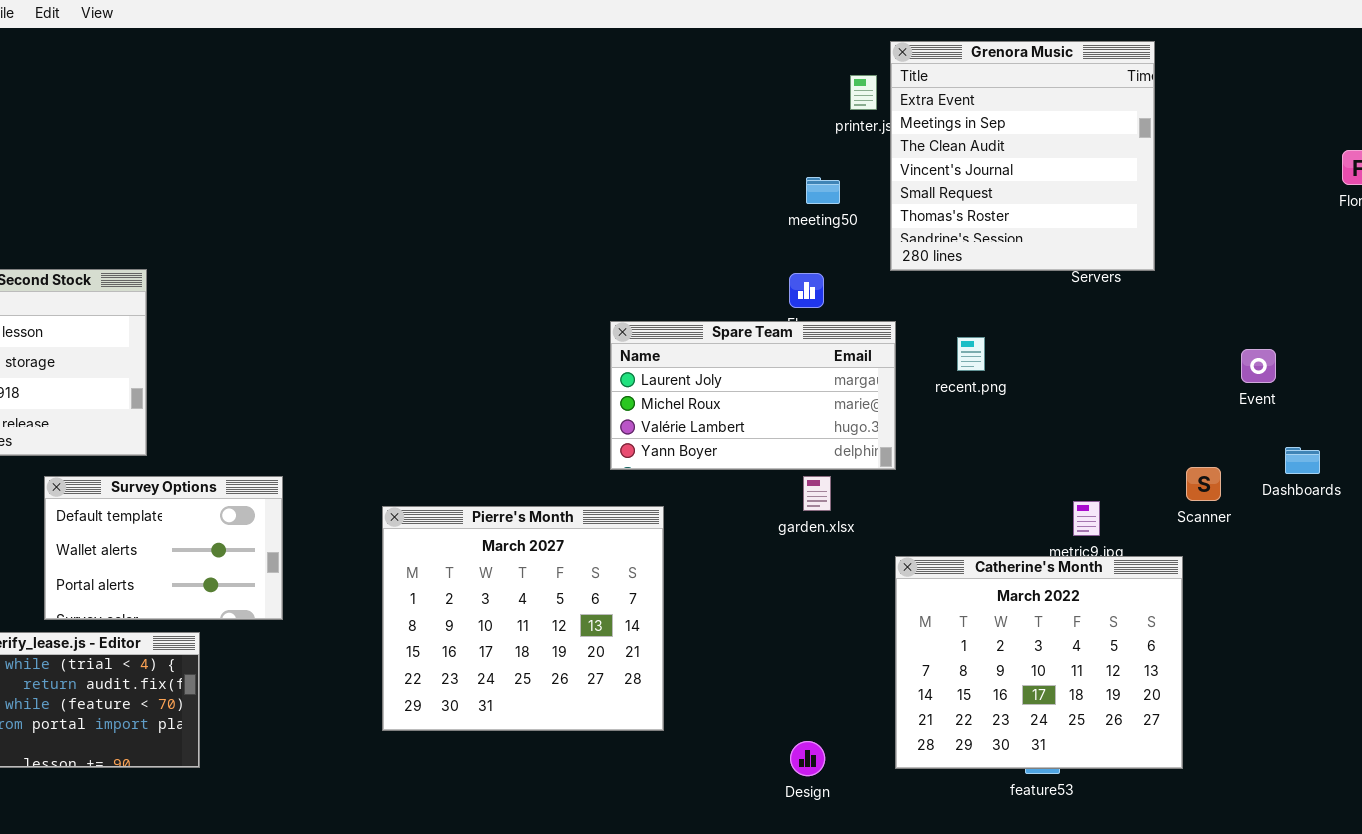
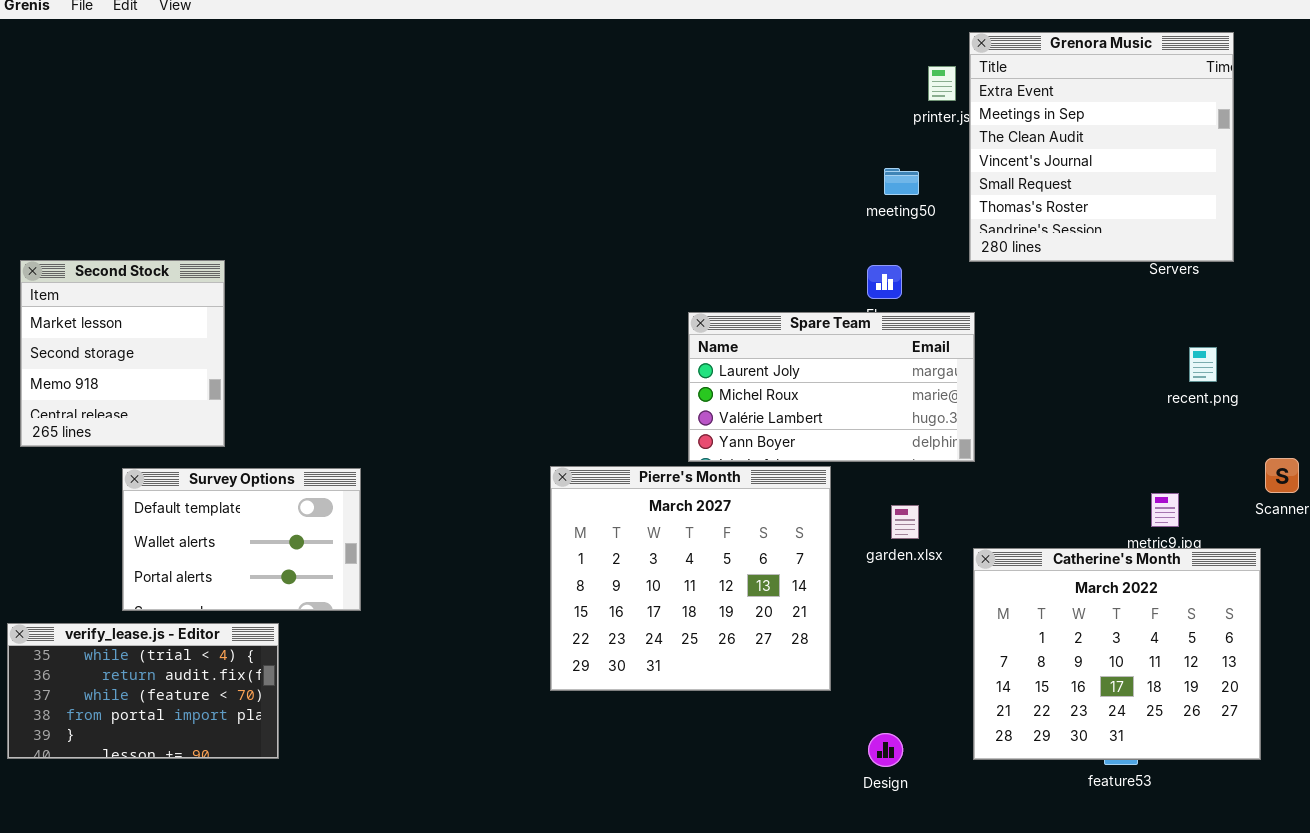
recent.png: [957,337,985,371] -> [1189,347,1217,382], moved
garden.xlsx: [803,476,831,511] -> [891,505,919,539], moved
Pierre's Month: [382,506,664,731] -> [550,466,831,691], moved

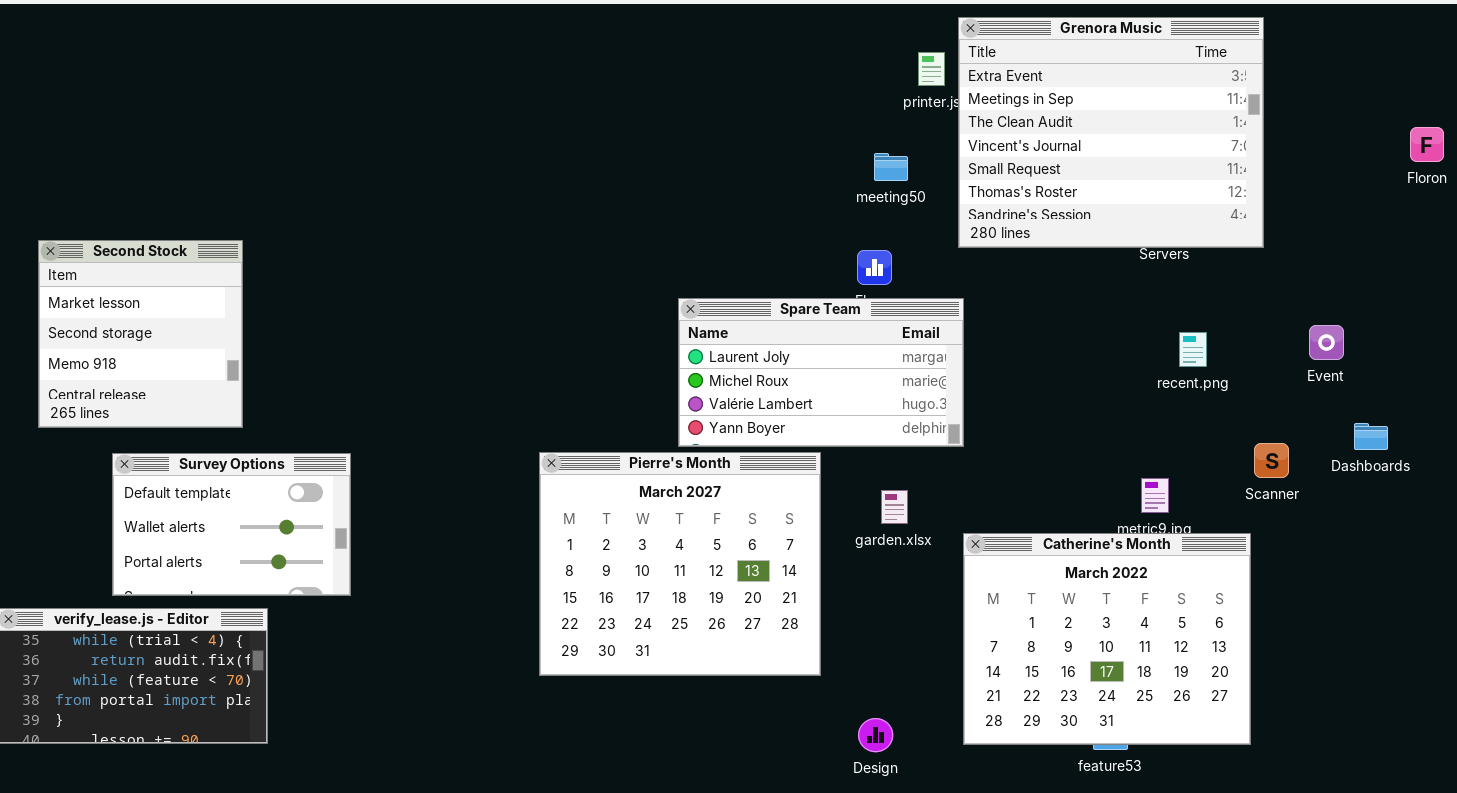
Grenora Music: [969,32,1234,262] -> [958,17,1264,248], resized
Second Stock: [20,260,225,447] -> [38,240,243,428], moved

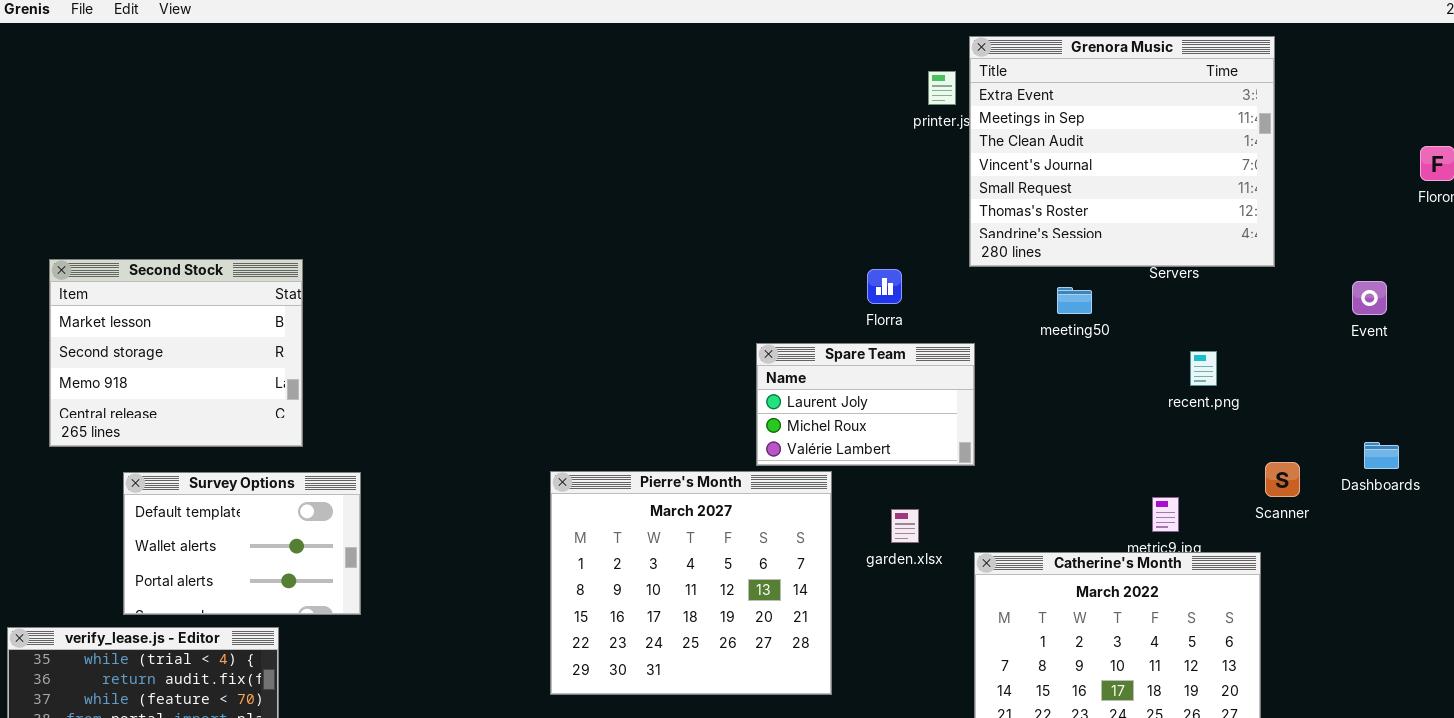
meeting50: [874,153,908,181] -> [1057,287,1092,314], moved
Second Stock: [38,240,243,428] -> [49,259,303,447], resized
Spare Team: [678,298,964,447] -> [756,343,975,466], resized
Event: [1309,325,1344,360] -> [1352,281,1387,315], moved

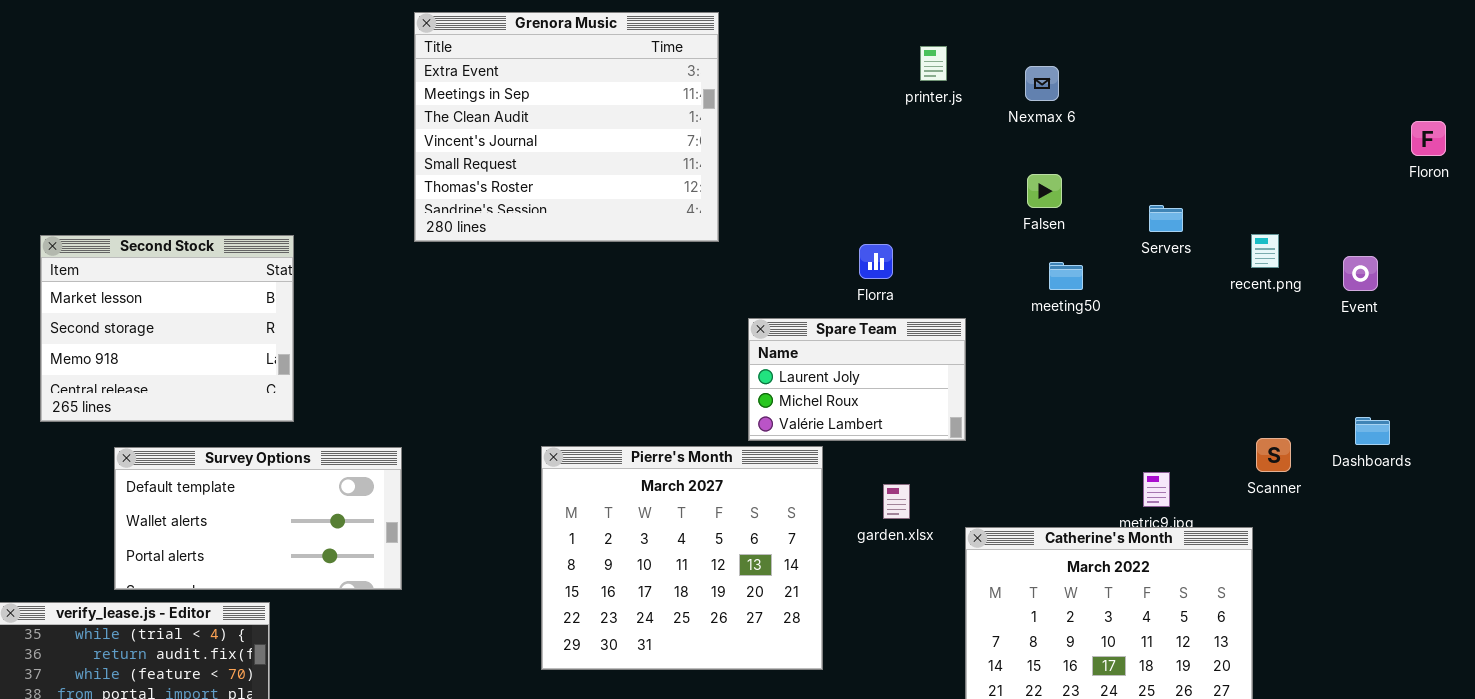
Grenora Music: [969,36,1275,267] -> [414,12,719,242], moved
recent.png: [1190,351,1217,386] -> [1251,234,1279,268], moved
Survey Options: [123,472,361,615] -> [114,447,402,590], resized

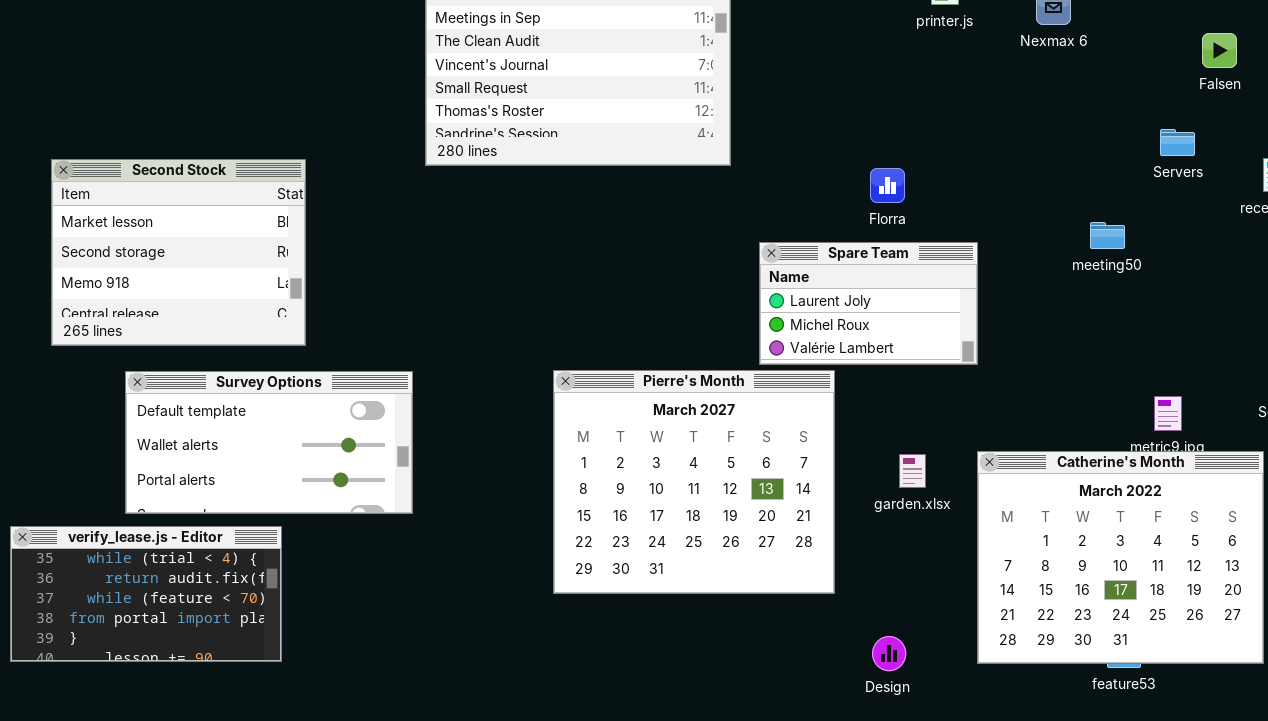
Falsen: [1027,174,1062,208] -> [1202,33,1237,68], moved
meeting50: [1049,262,1083,290] -> [1090,222,1125,249], moved
garden.xlsx: [883,484,910,519] -> [899,454,926,488], moved

